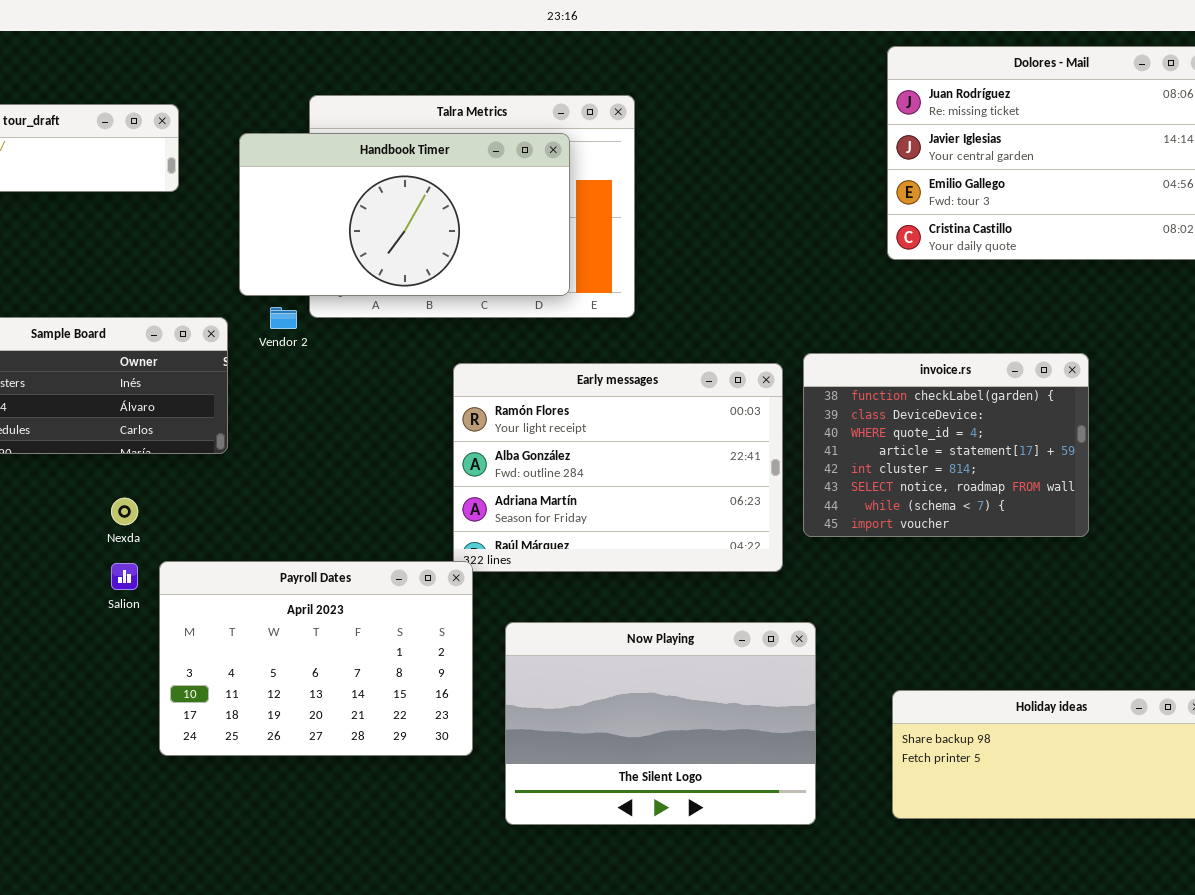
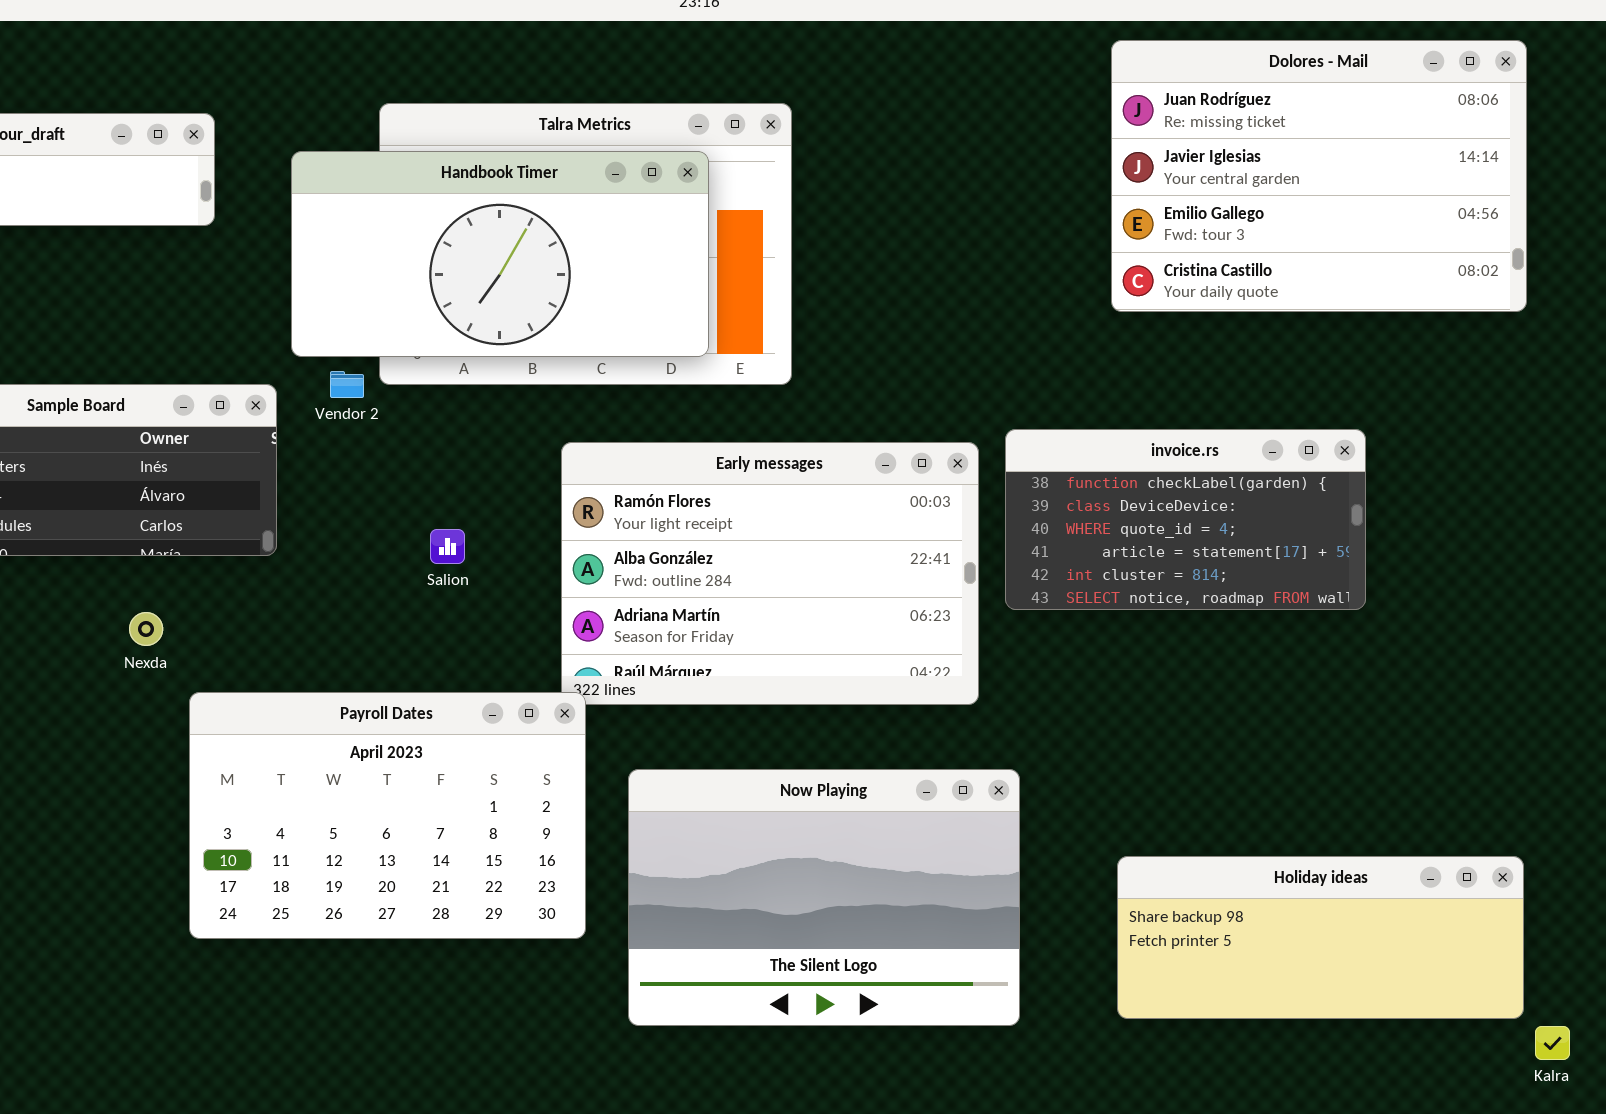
invoice.rs: [803,353,1089,537] -> [1005,429,1366,610], resized
Salion: [111,563,138,590] -> [430,529,465,564], moved

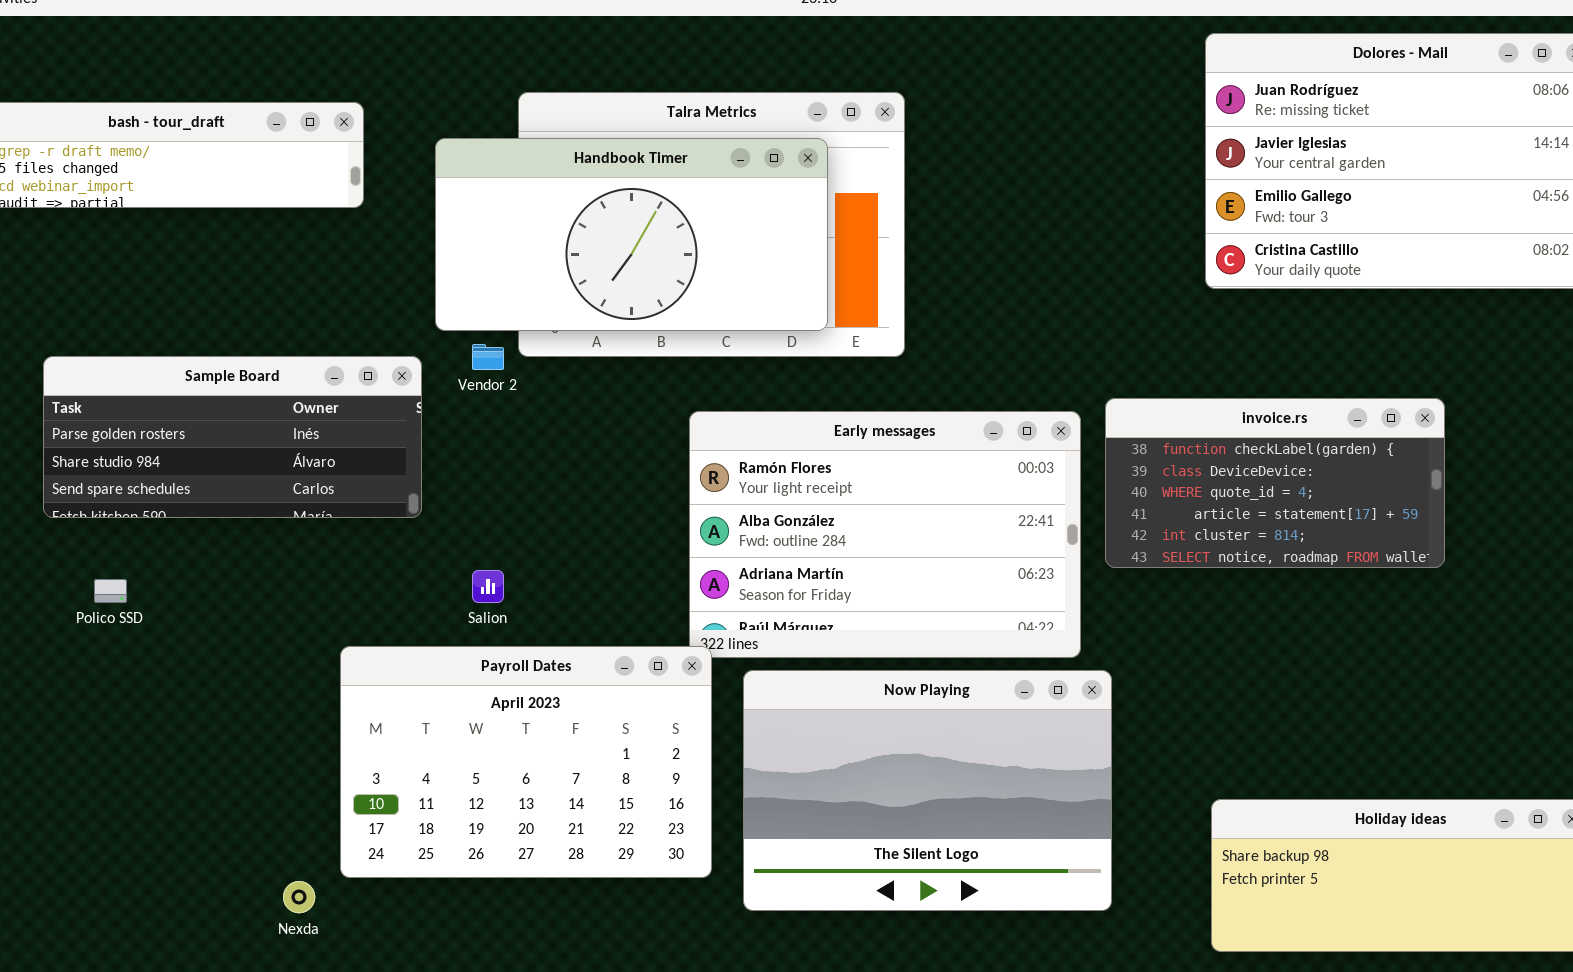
Salion: [430,529,465,564] -> [472,570,504,603], moved
Nexda: [129,612,163,646] -> [283,881,315,913], moved
Now Playing: [628,769,1020,1026] -> [743,670,1112,911], moved

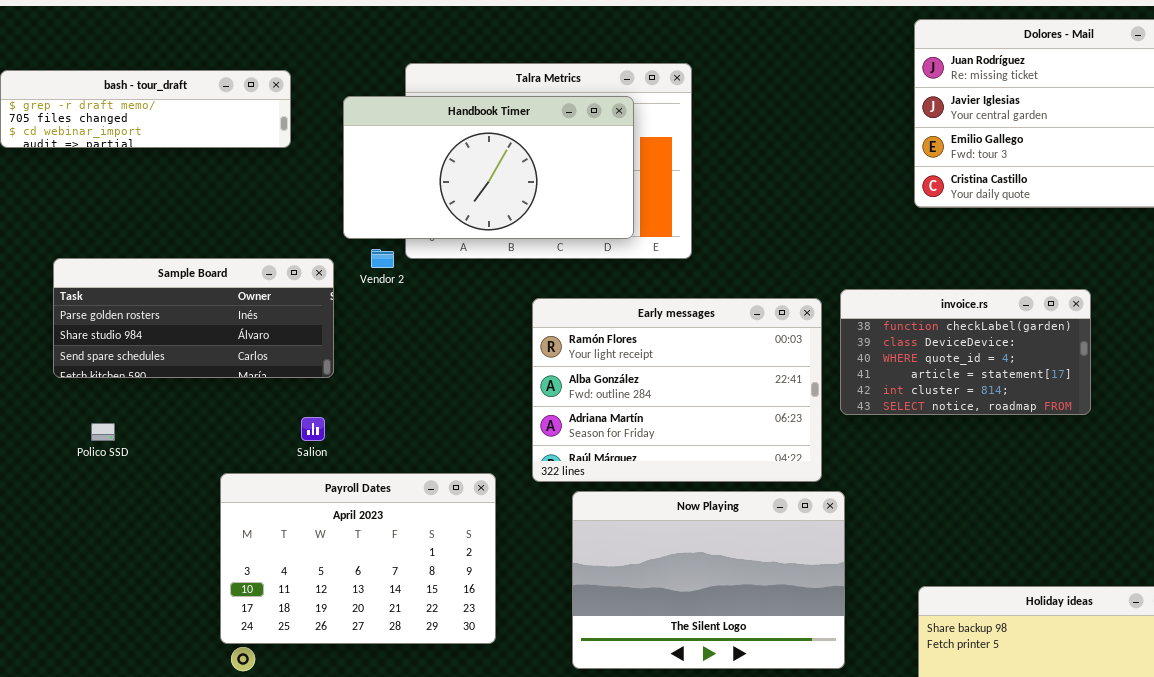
Salion: [472,570,504,603] -> [301,417,325,441], moved
Payroll Dates: [340,646,712,878] -> [220,473,496,644], moved

